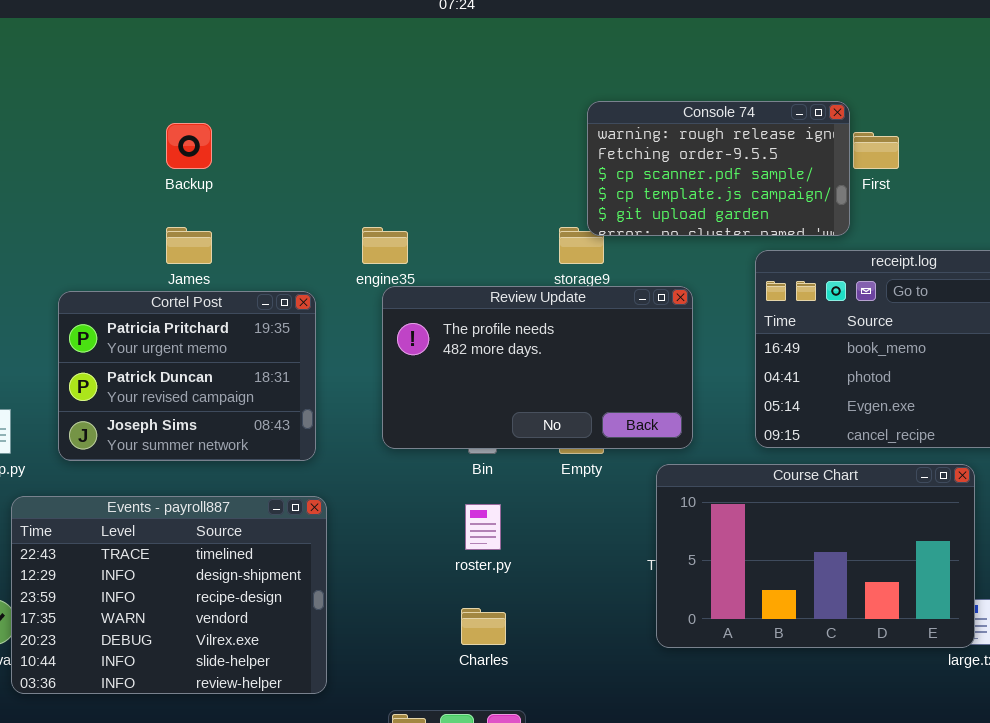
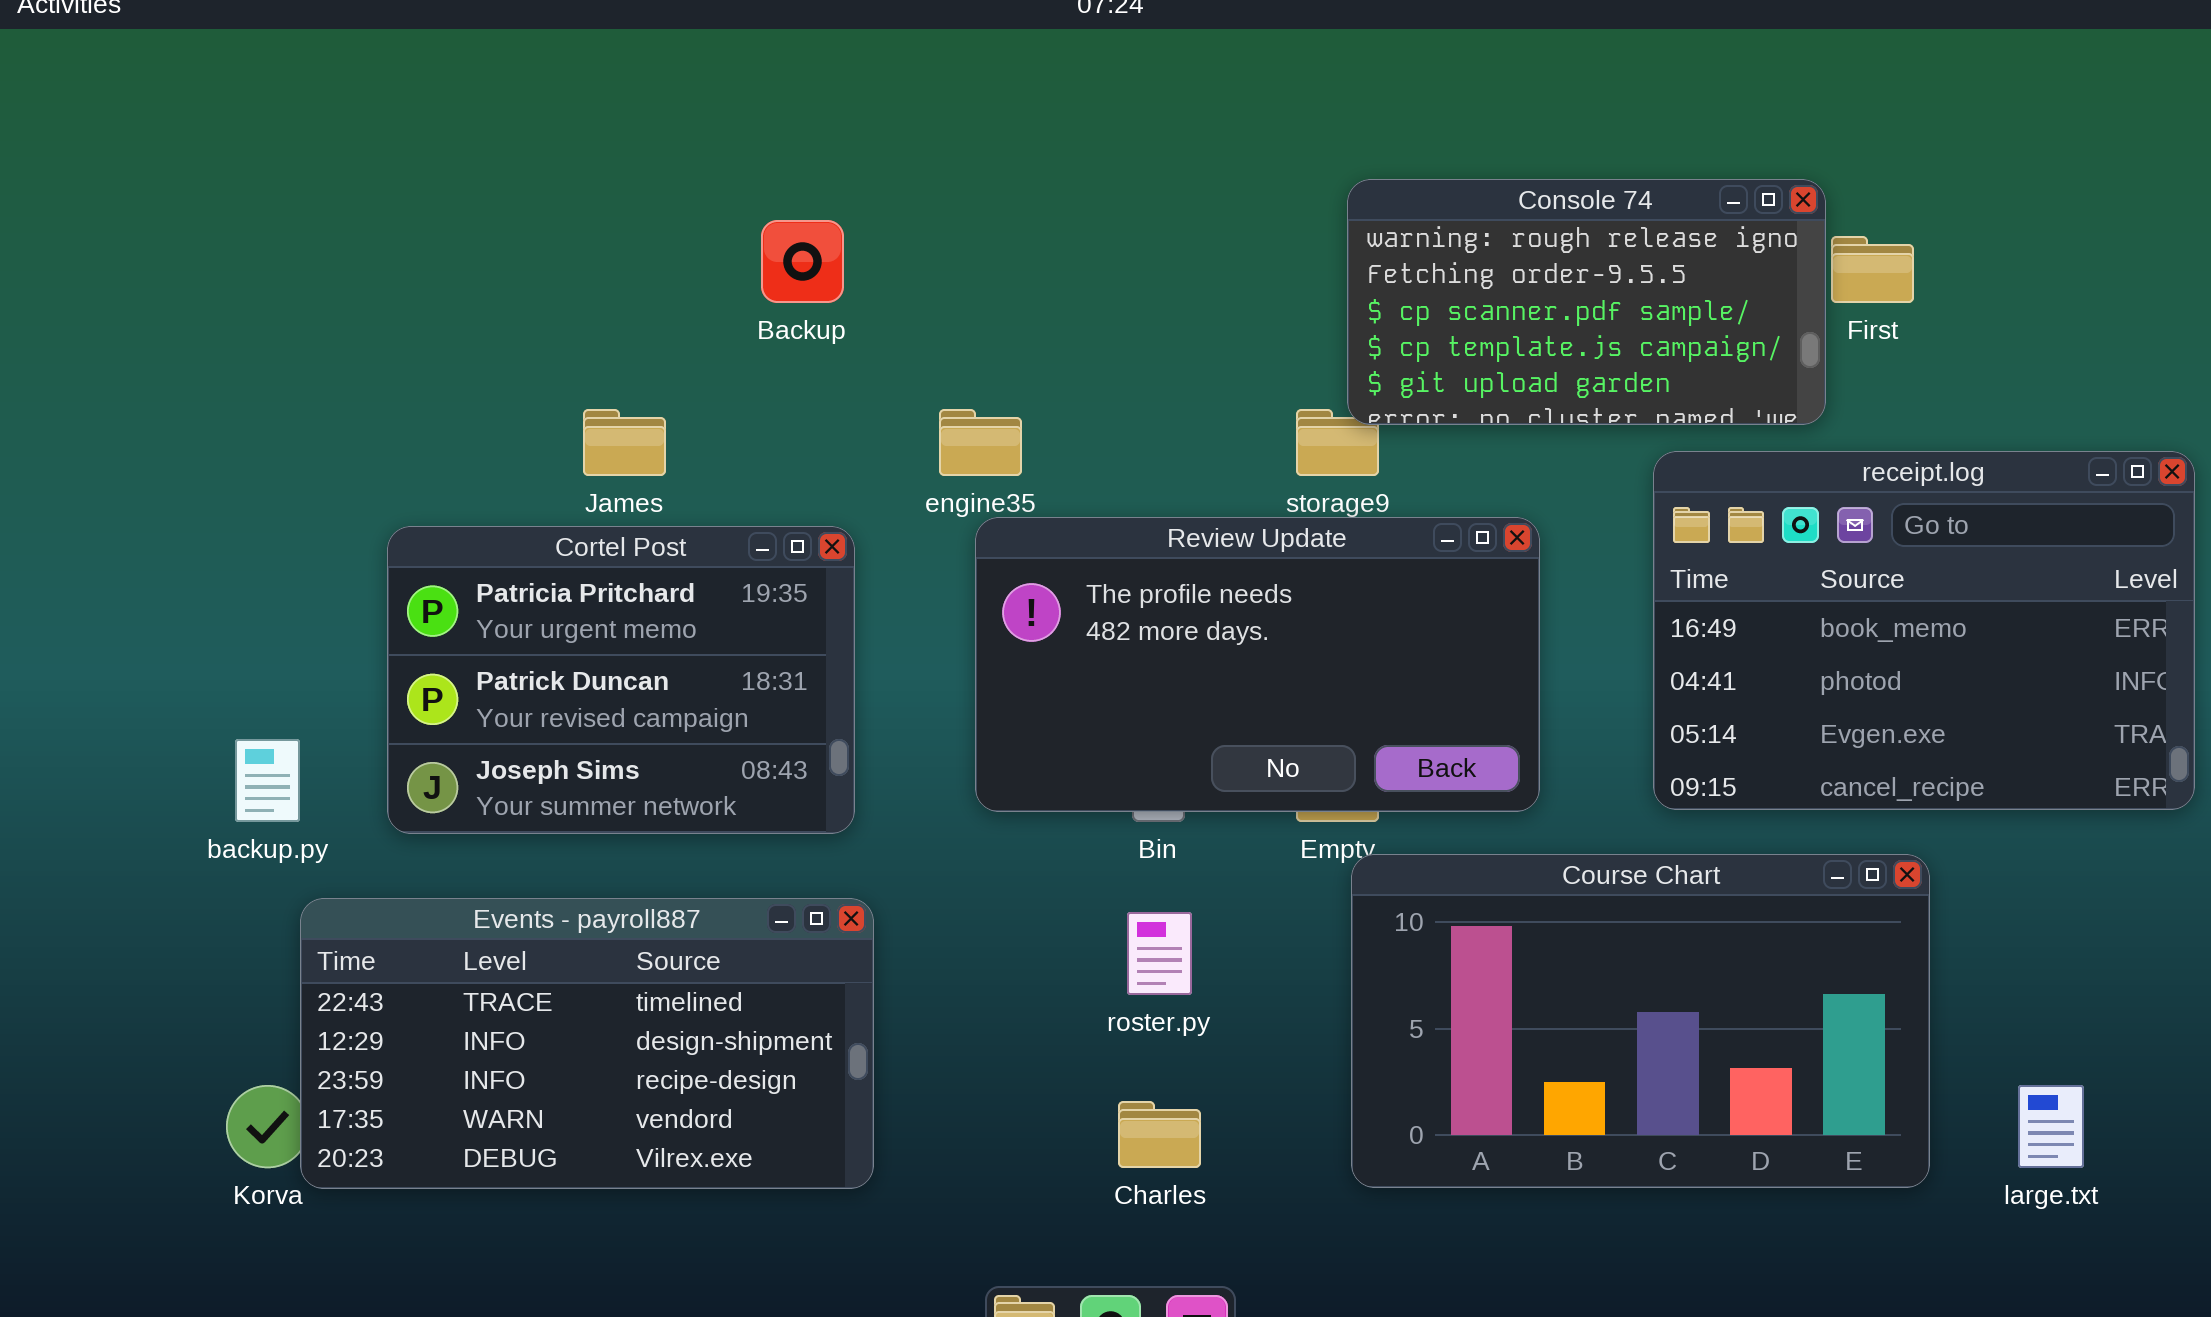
Backup: [166,123,212,169] -> [761,220,844,303], moved
Course Chart: [656,464,975,648] -> [1351,854,1930,1188], moved
Events - payroll887: [11,496,327,694] -> [300,898,874,1189], resized

